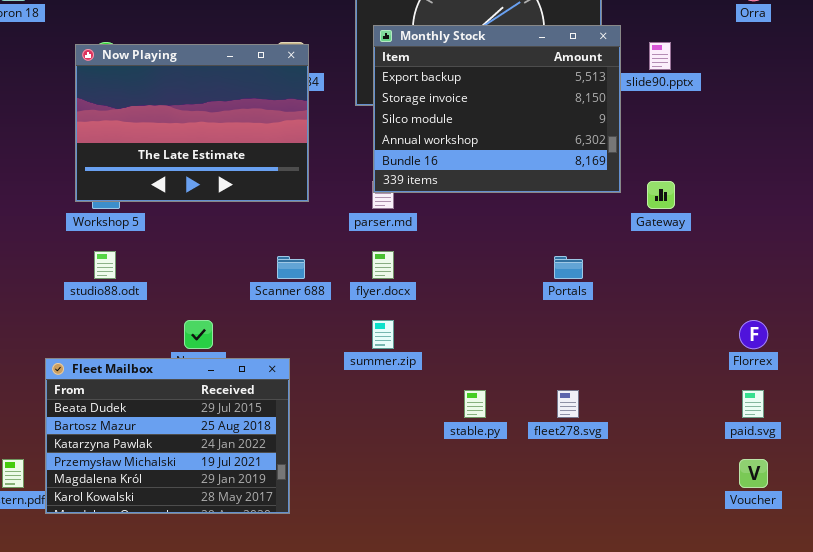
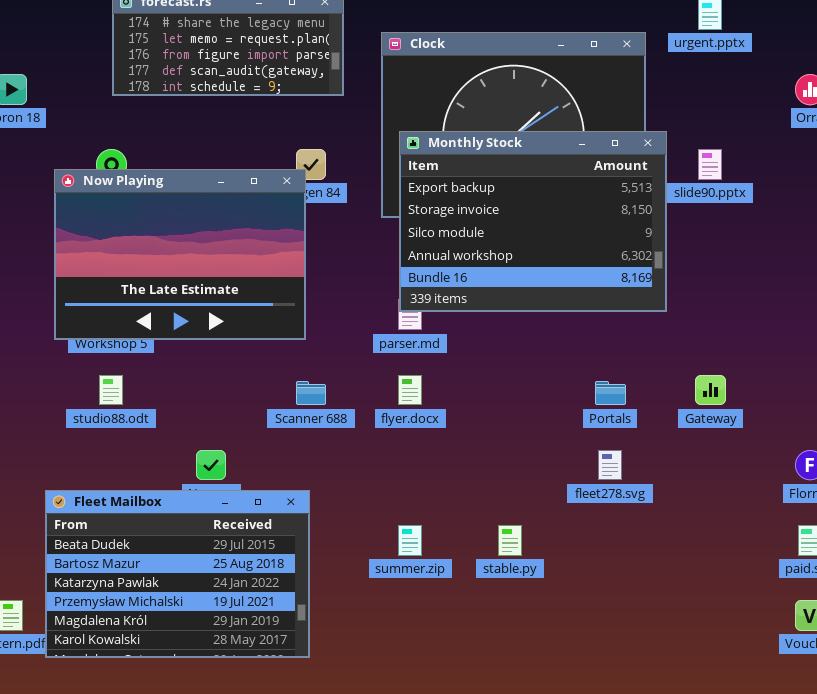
Now Playing: [75,44,309,202] -> [54,169,306,340], moved
Gateway: [647,181,675,209] -> [695,375,726,405], moved
summer.zip: [372,320,394,349] -> [398,525,422,556], moved
fleet278.svg: [557,390,579,418] -> [598,450,622,480], moved

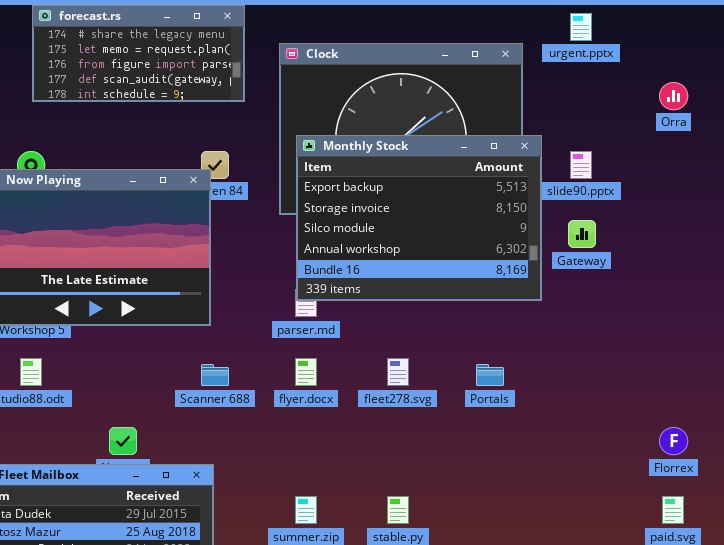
Gateway: [695,375,726,405] -> [568,220,596,248], moved
fleet278.svg: [598,450,622,480] -> [387,358,409,386], moved

